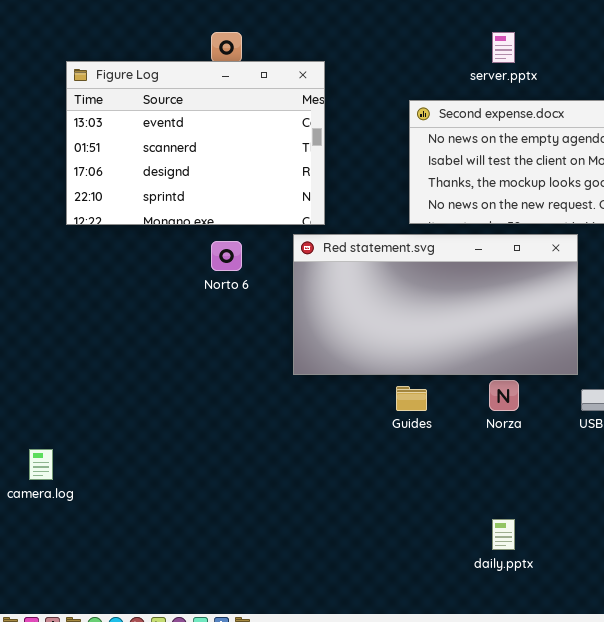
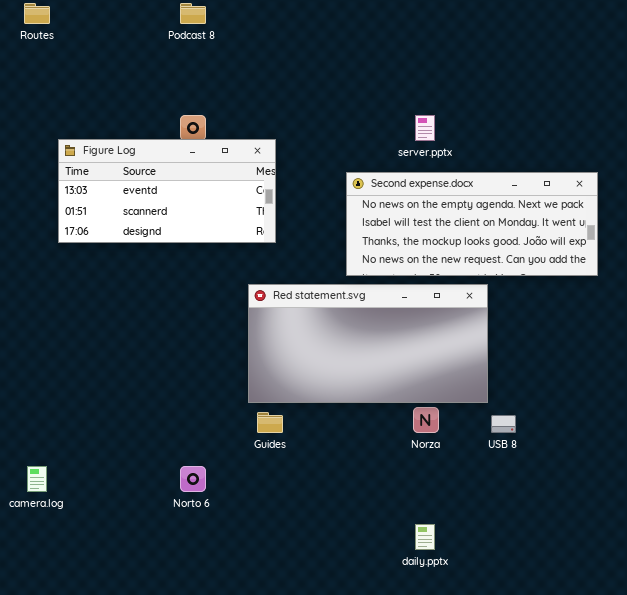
Figure Log: [66,61,325,225] -> [58,139,276,243], resized
Norto 6: [211,241,242,271] -> [180,466,206,492], moved
Guides: [396,386,427,411] -> [257,412,283,433], moved

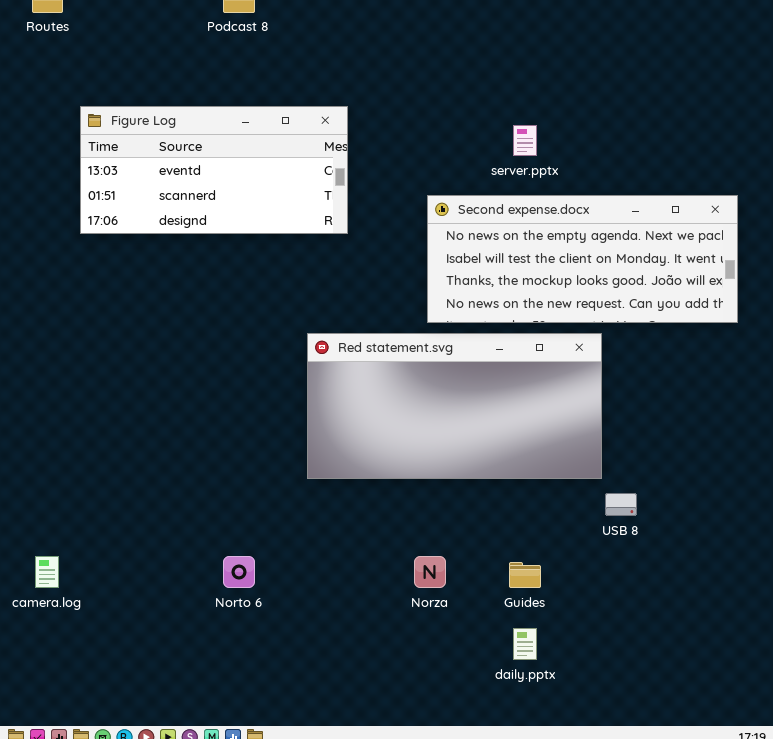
Figure Log: [58,139,276,243] -> [80,106,348,234], moved
Norza: [413,407,439,433] -> [414,556,446,588], moved
Guides: [257,412,283,433] -> [509,562,541,588], moved

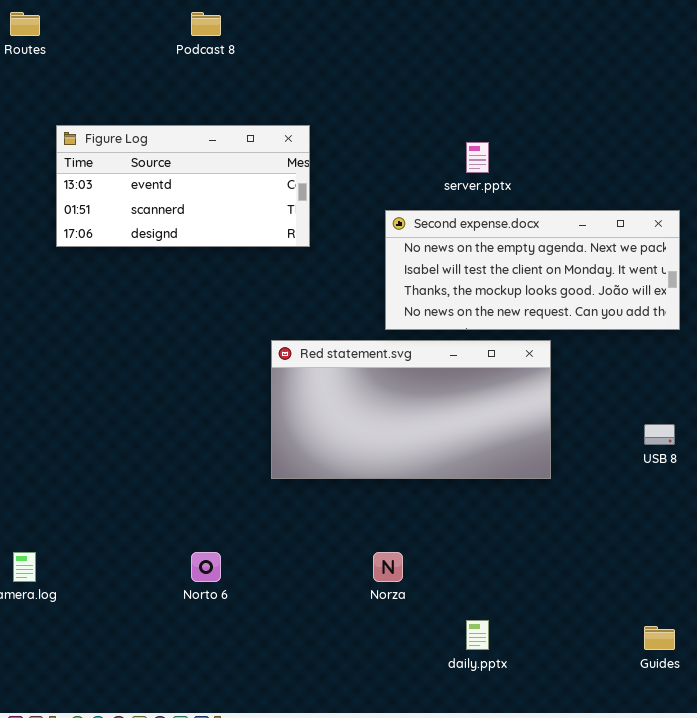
USB 8: [605,493,637,516] -> [644,424,675,445], moved
Guides: [509,562,541,588] -> [644,626,675,650], moved

